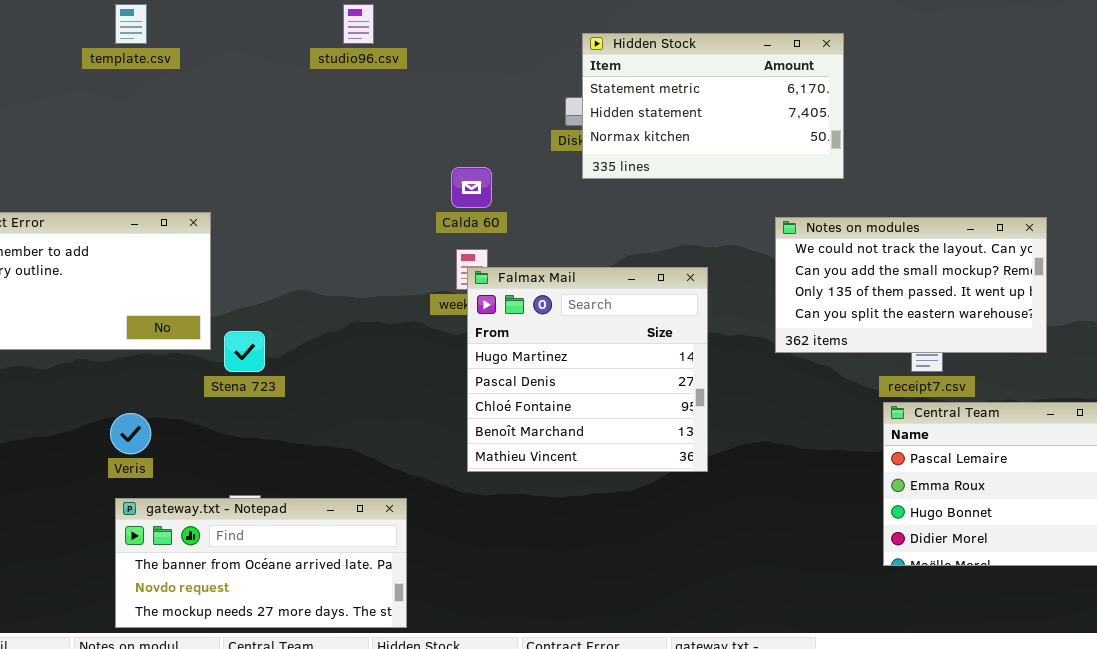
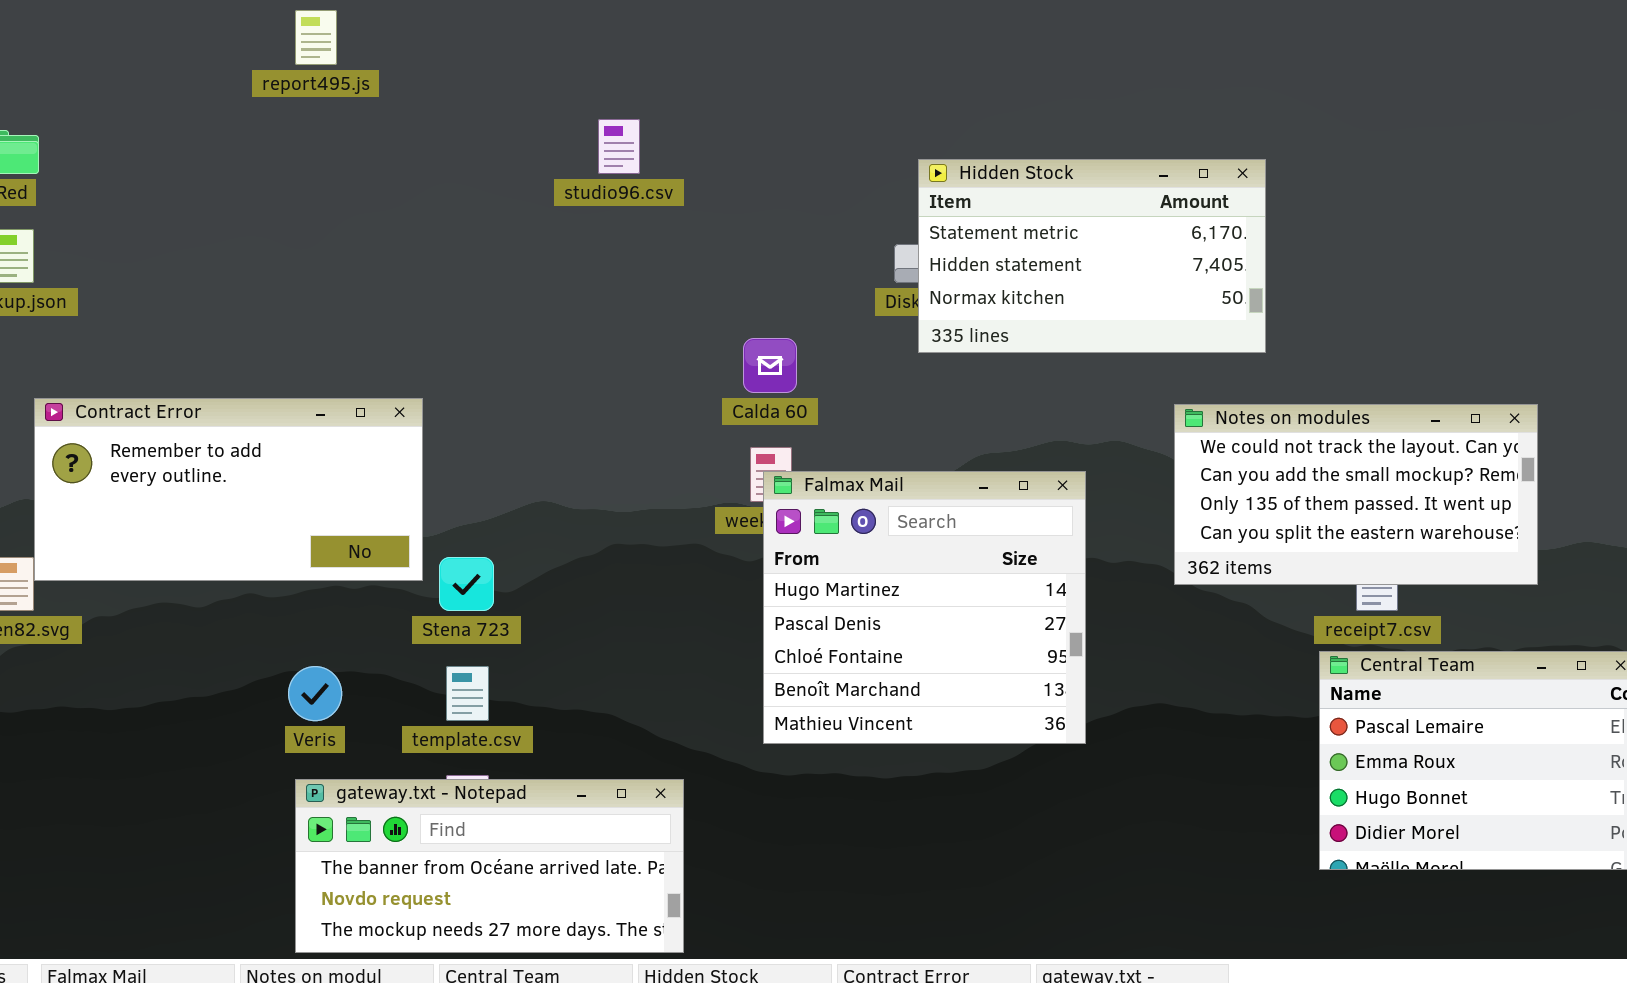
template.csv: [115,4,147,44] -> [446,666,489,721], moved

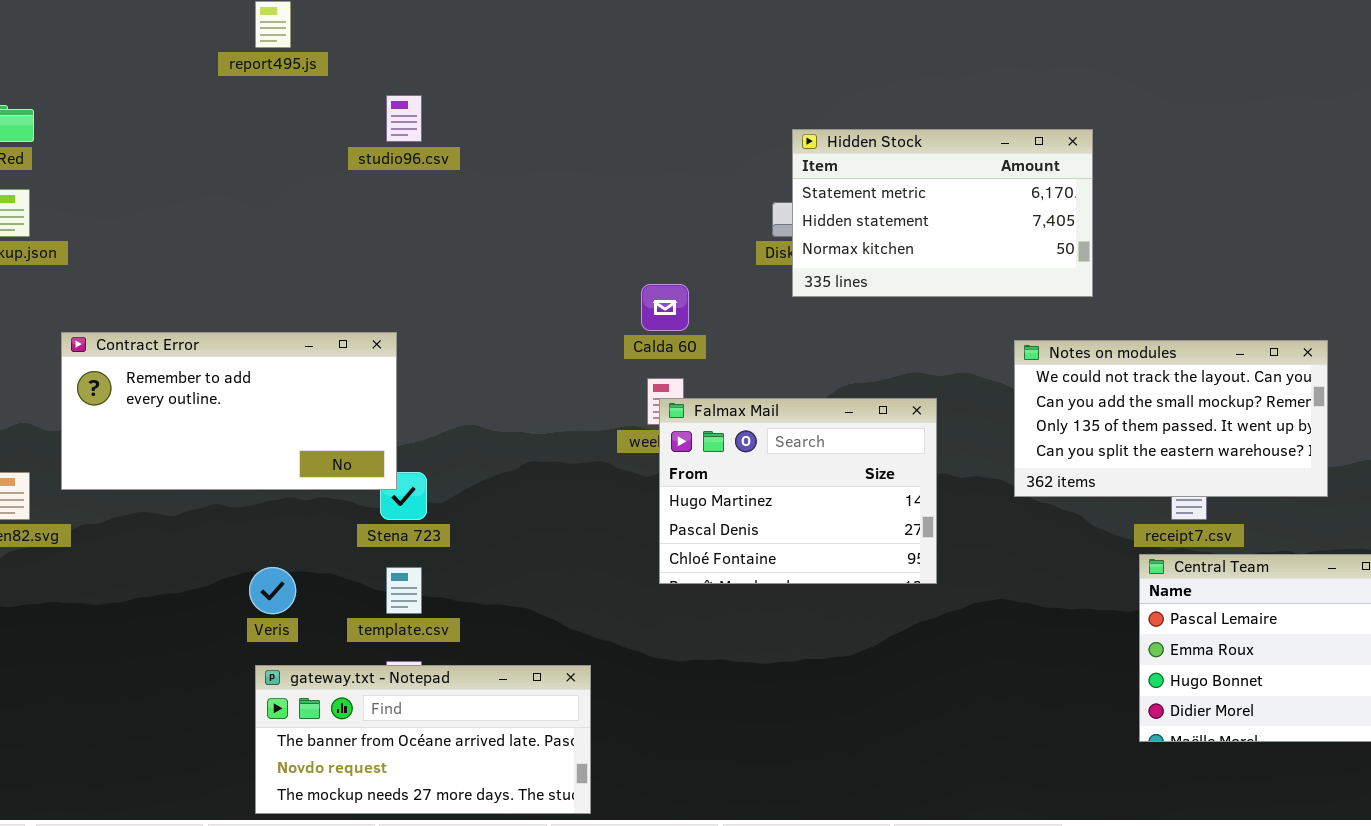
studio96.csv: [598,119,640,174] -> [386,95,422,142], moved
Contract Error: [34,398,423,581] -> [61,332,397,490], moved
Falmax Mail: [763,471,1086,744] -> [659,398,937,584], resized

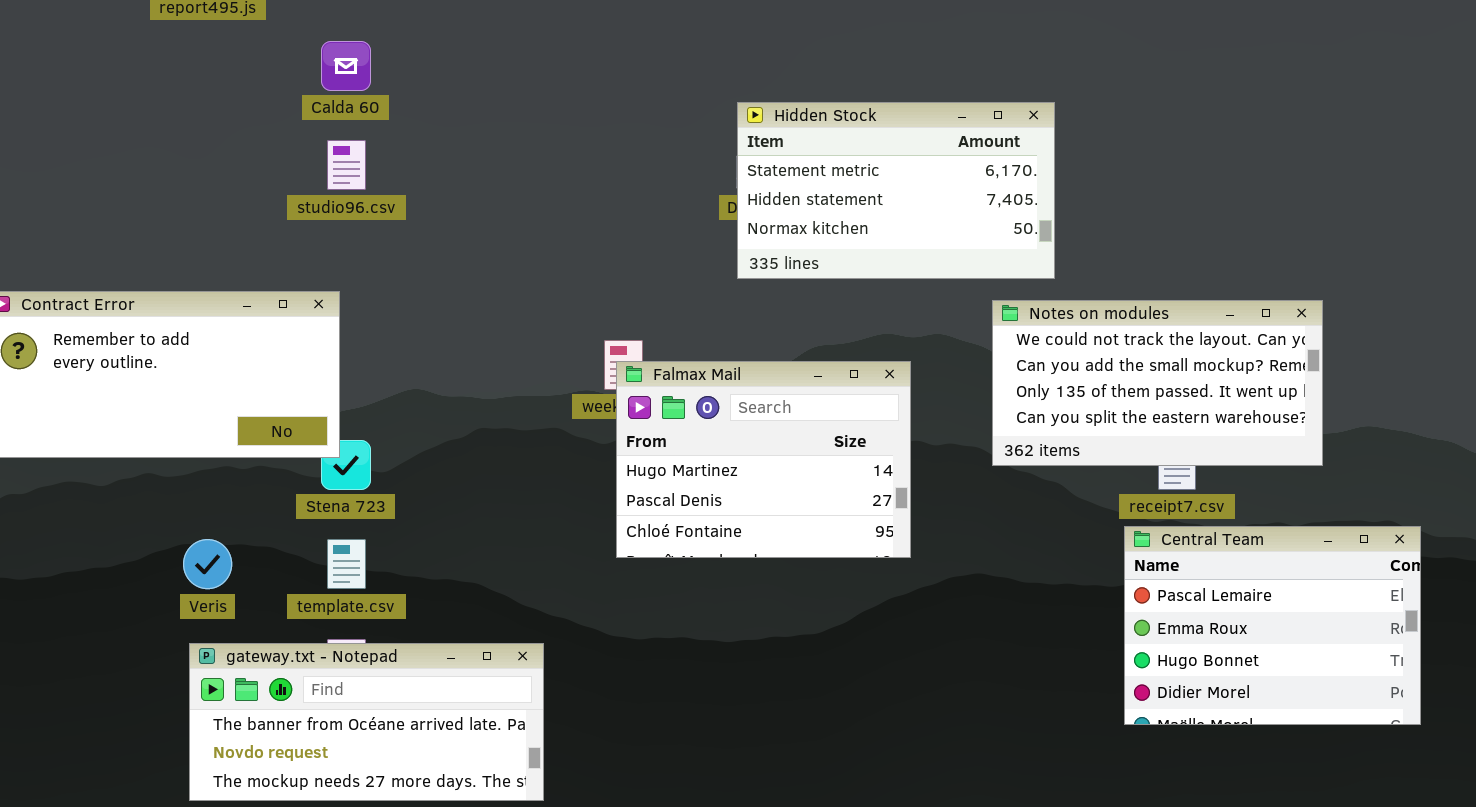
studio96.csv: [386,95,422,142] -> [327,140,366,190], moved
Hidden Stock: [792,129,1093,297] -> [737,102,1055,279], moved
Calda 60: [641,284,689,331] -> [321,41,371,91], moved

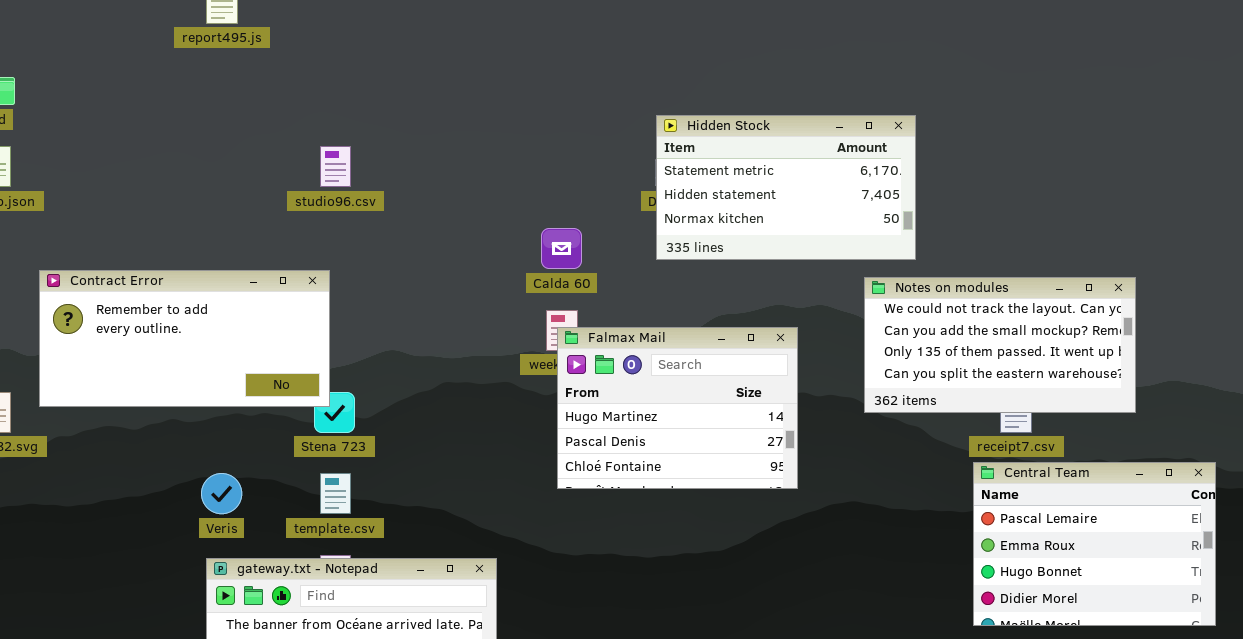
Calda 60: [321,41,371,91] -> [541,228,582,269], moved

